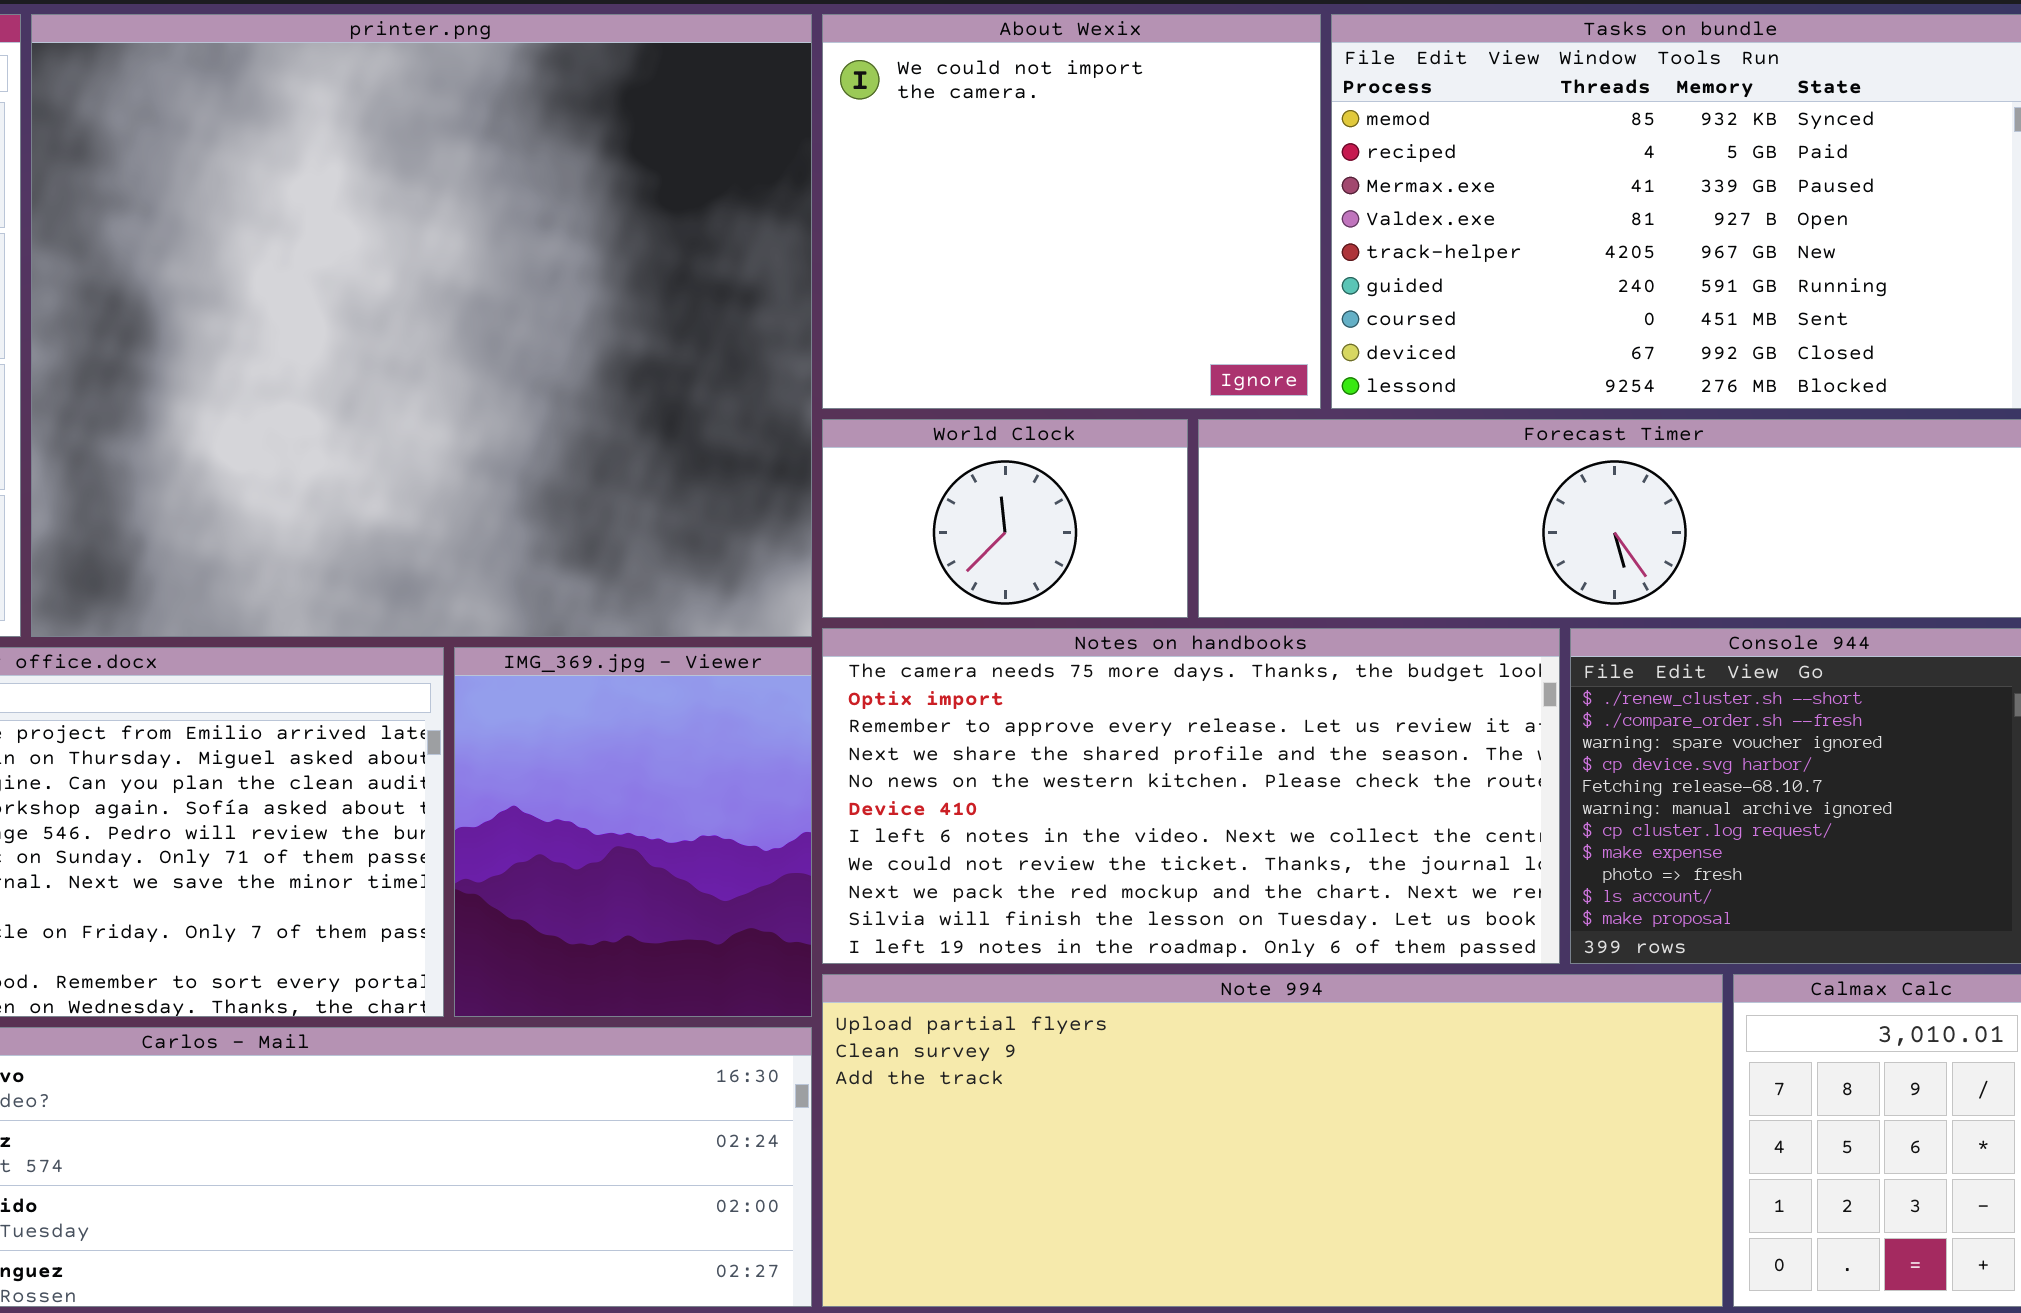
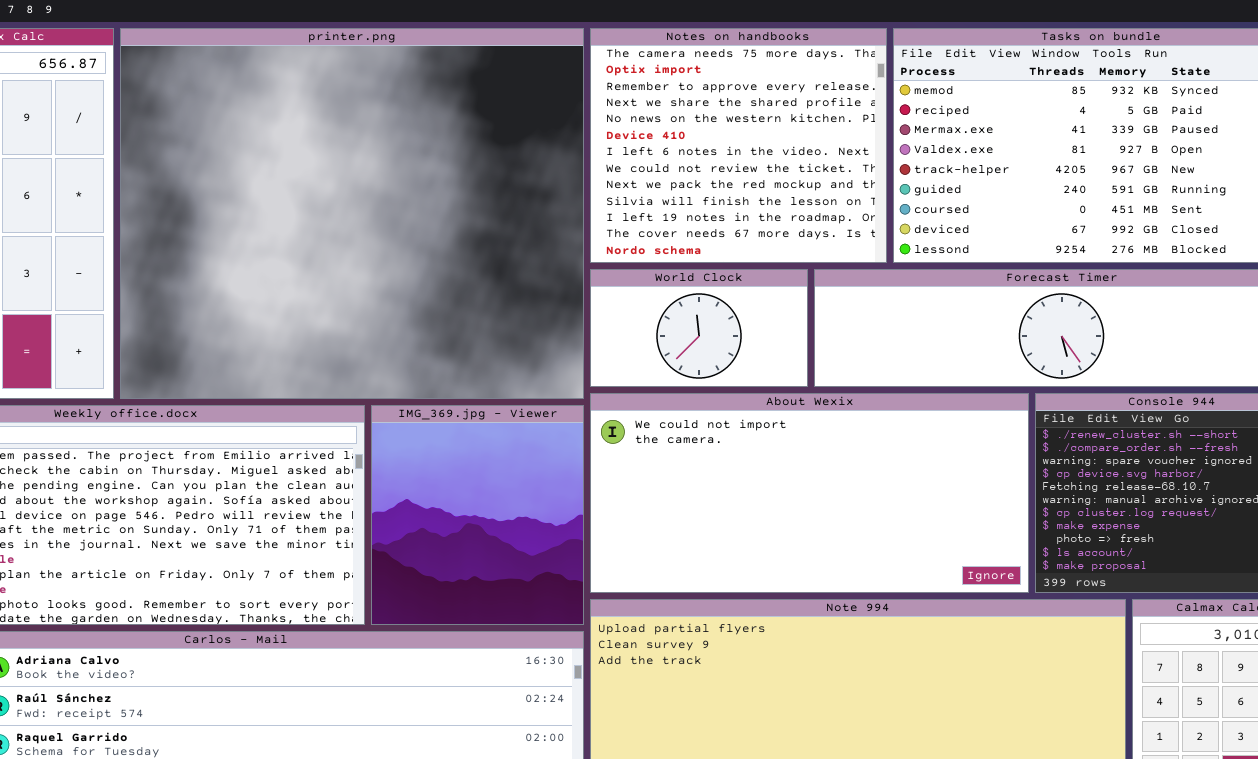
About Wexix: [822,14,1321,409] -> [590,393,1029,593], moved, resized
Notes on handbooks: [822,628,1560,964] -> [590,28,887,263], moved, resized

